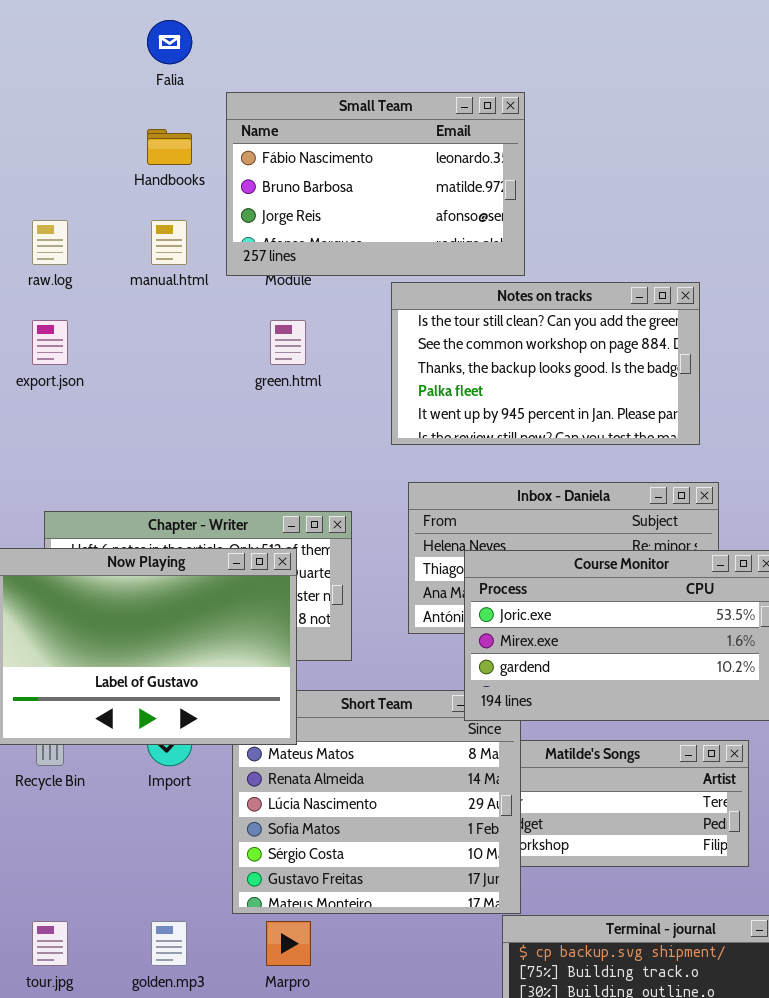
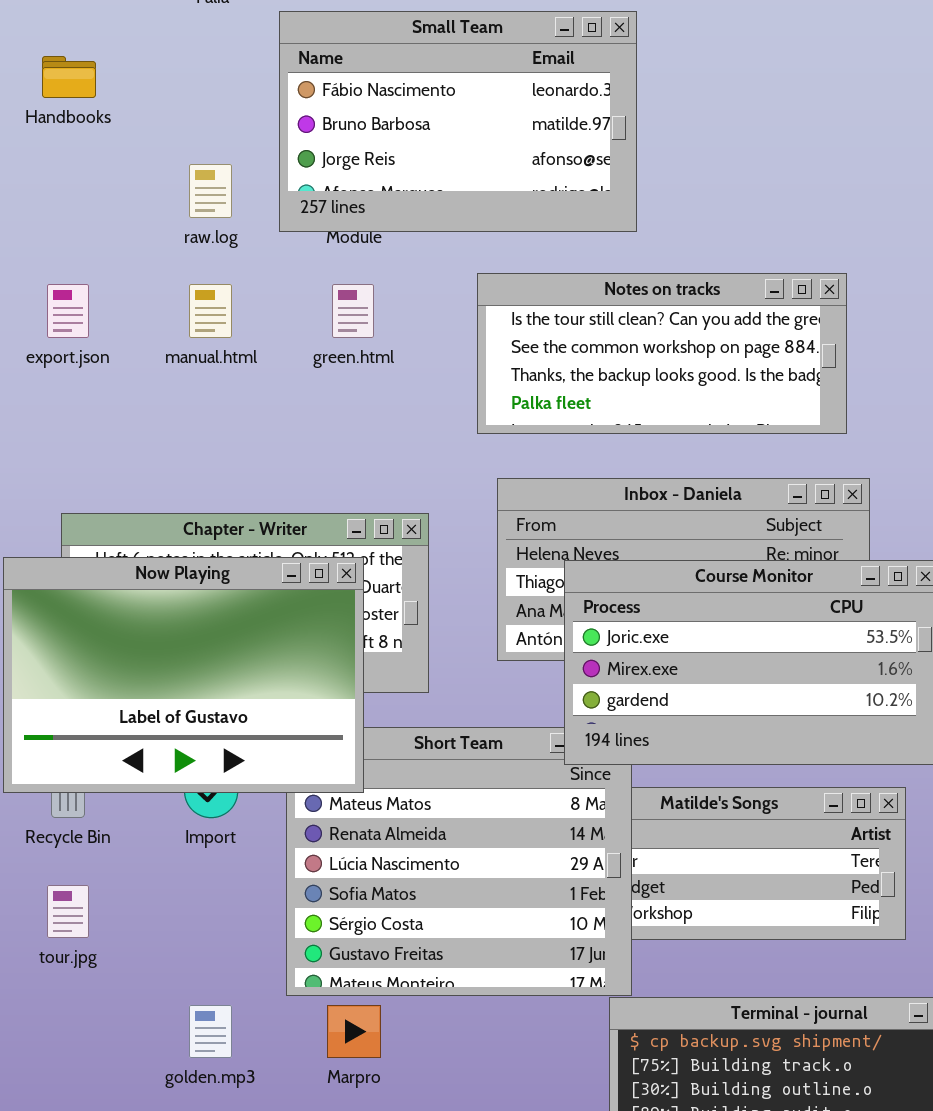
Handbooks: [147,129,192,165] -> [42,56,96,98], moved
raw.log: [32,220,68,265] -> [189,164,232,218], moved
manual.html: [151,220,187,265] -> [189,284,232,338], moved
Notes on tracks: [391,282,700,445] -> [477,273,847,434], resized
tour.jpg: [32,921,68,966] -> [47,885,89,938], moved

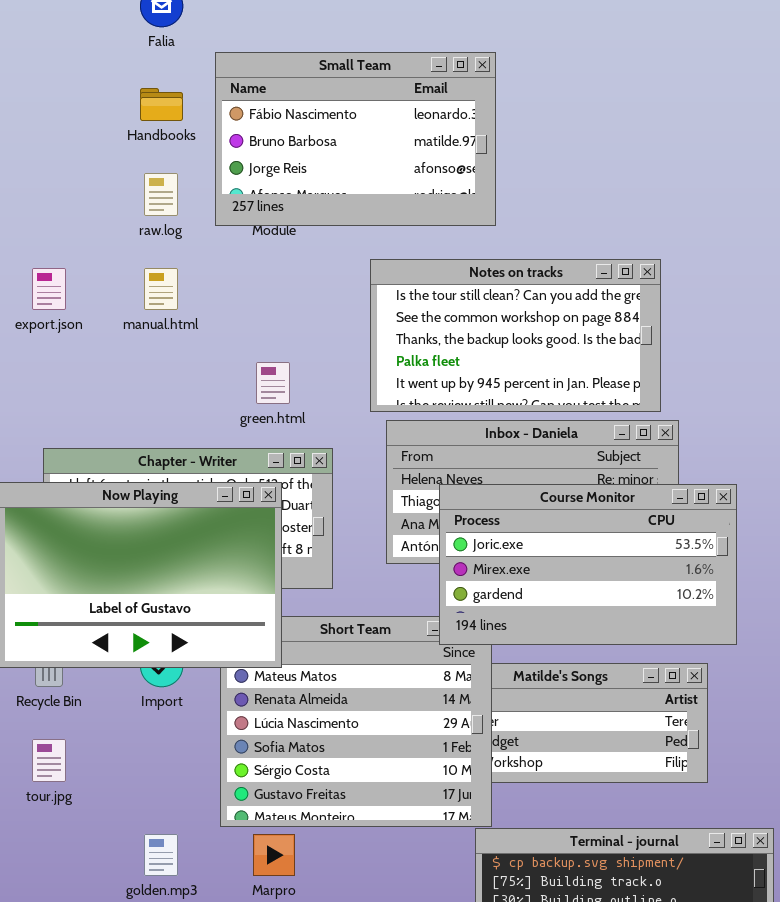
Handbooks: [42,56,96,98] -> [140,88,183,121], moved
Notes on tracks: [477,273,847,434] -> [370,259,661,412], resized
green.html: [332,284,374,338] -> [256,362,290,404], moved

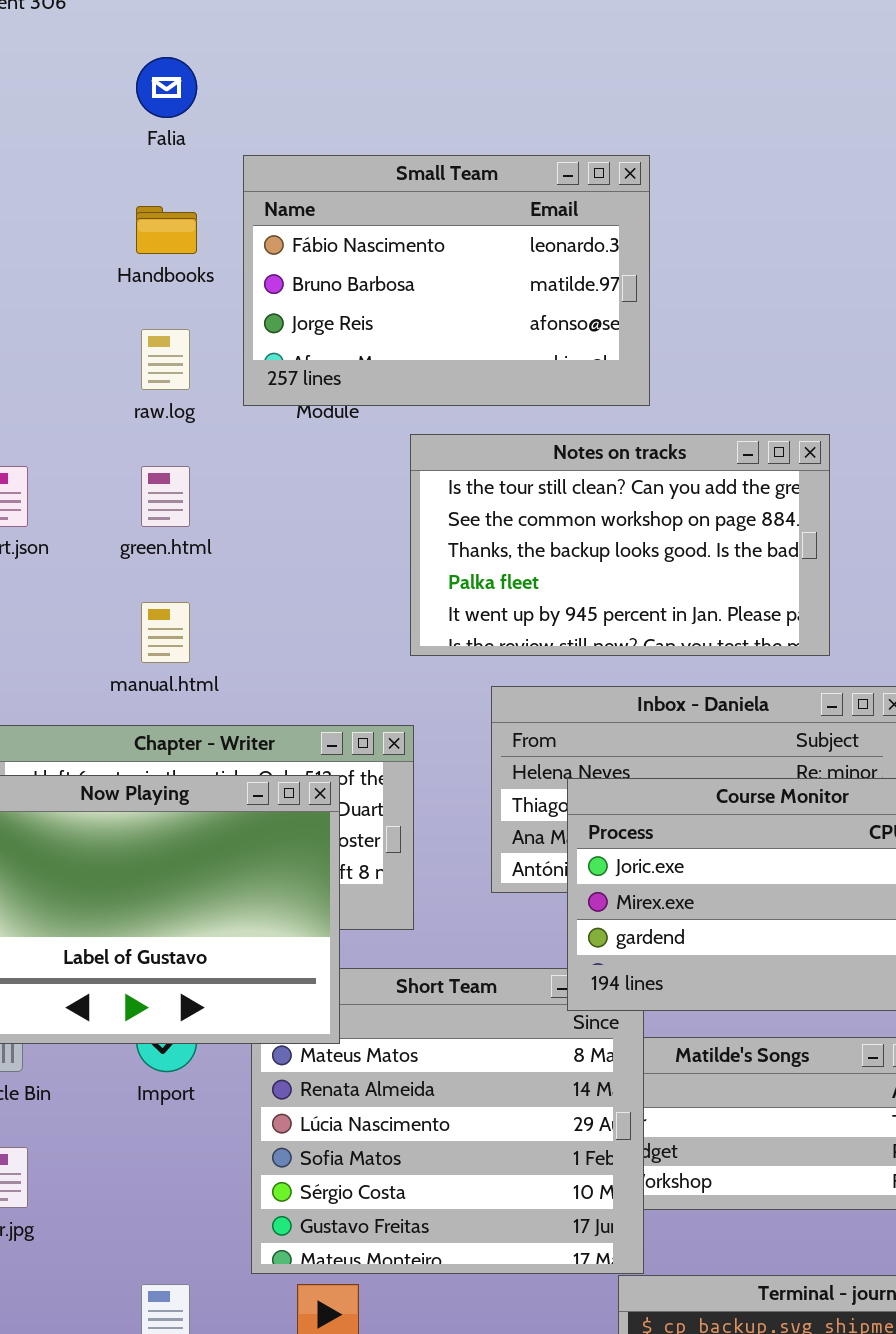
Notes on tracks: [370,259,661,412] -> [410,434,830,656], moved
manual.html: [144,268,178,310] -> [141,602,190,663], moved
green.html: [256,362,290,404] -> [141,466,190,527], moved

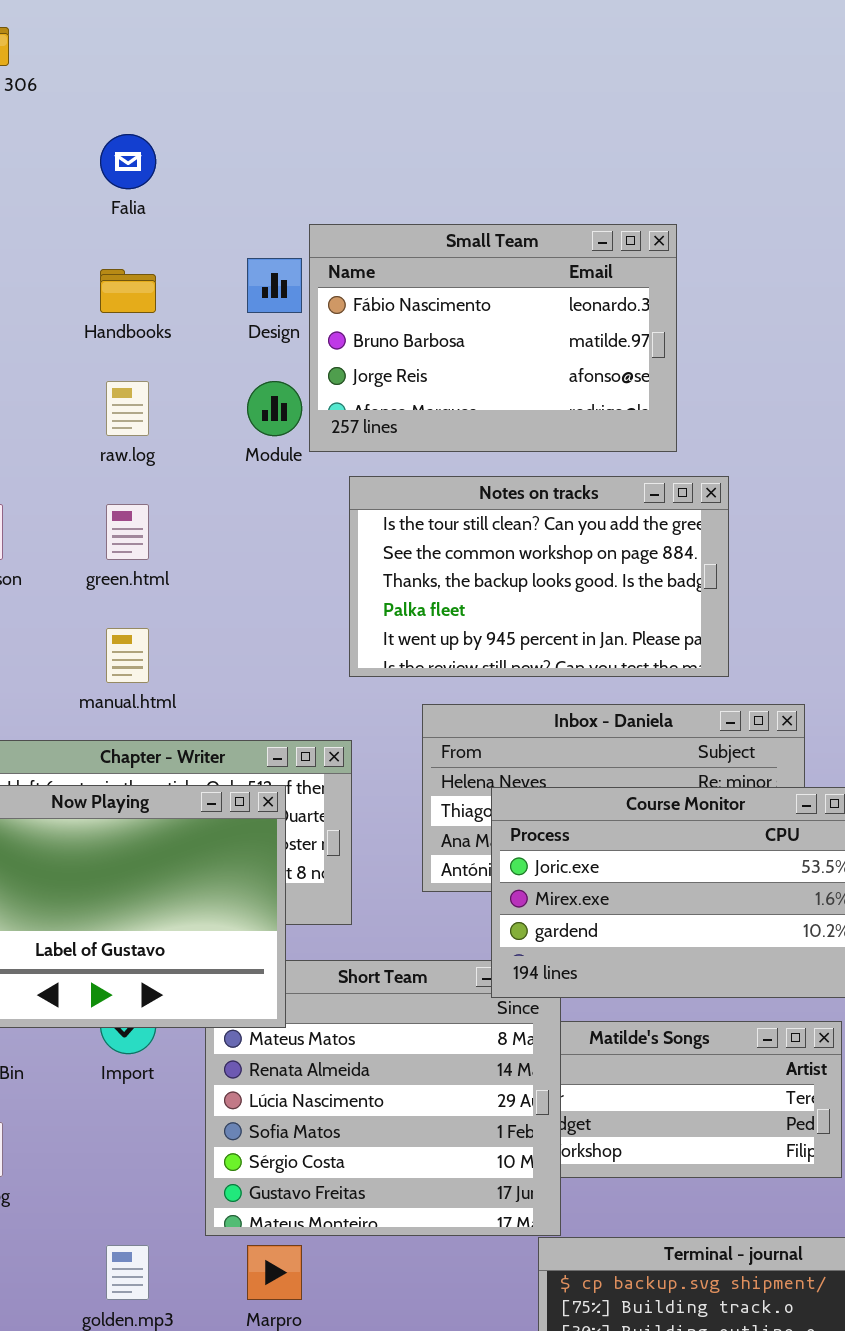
Small Team: [243,155,650,406] -> [309,224,677,452], moved

